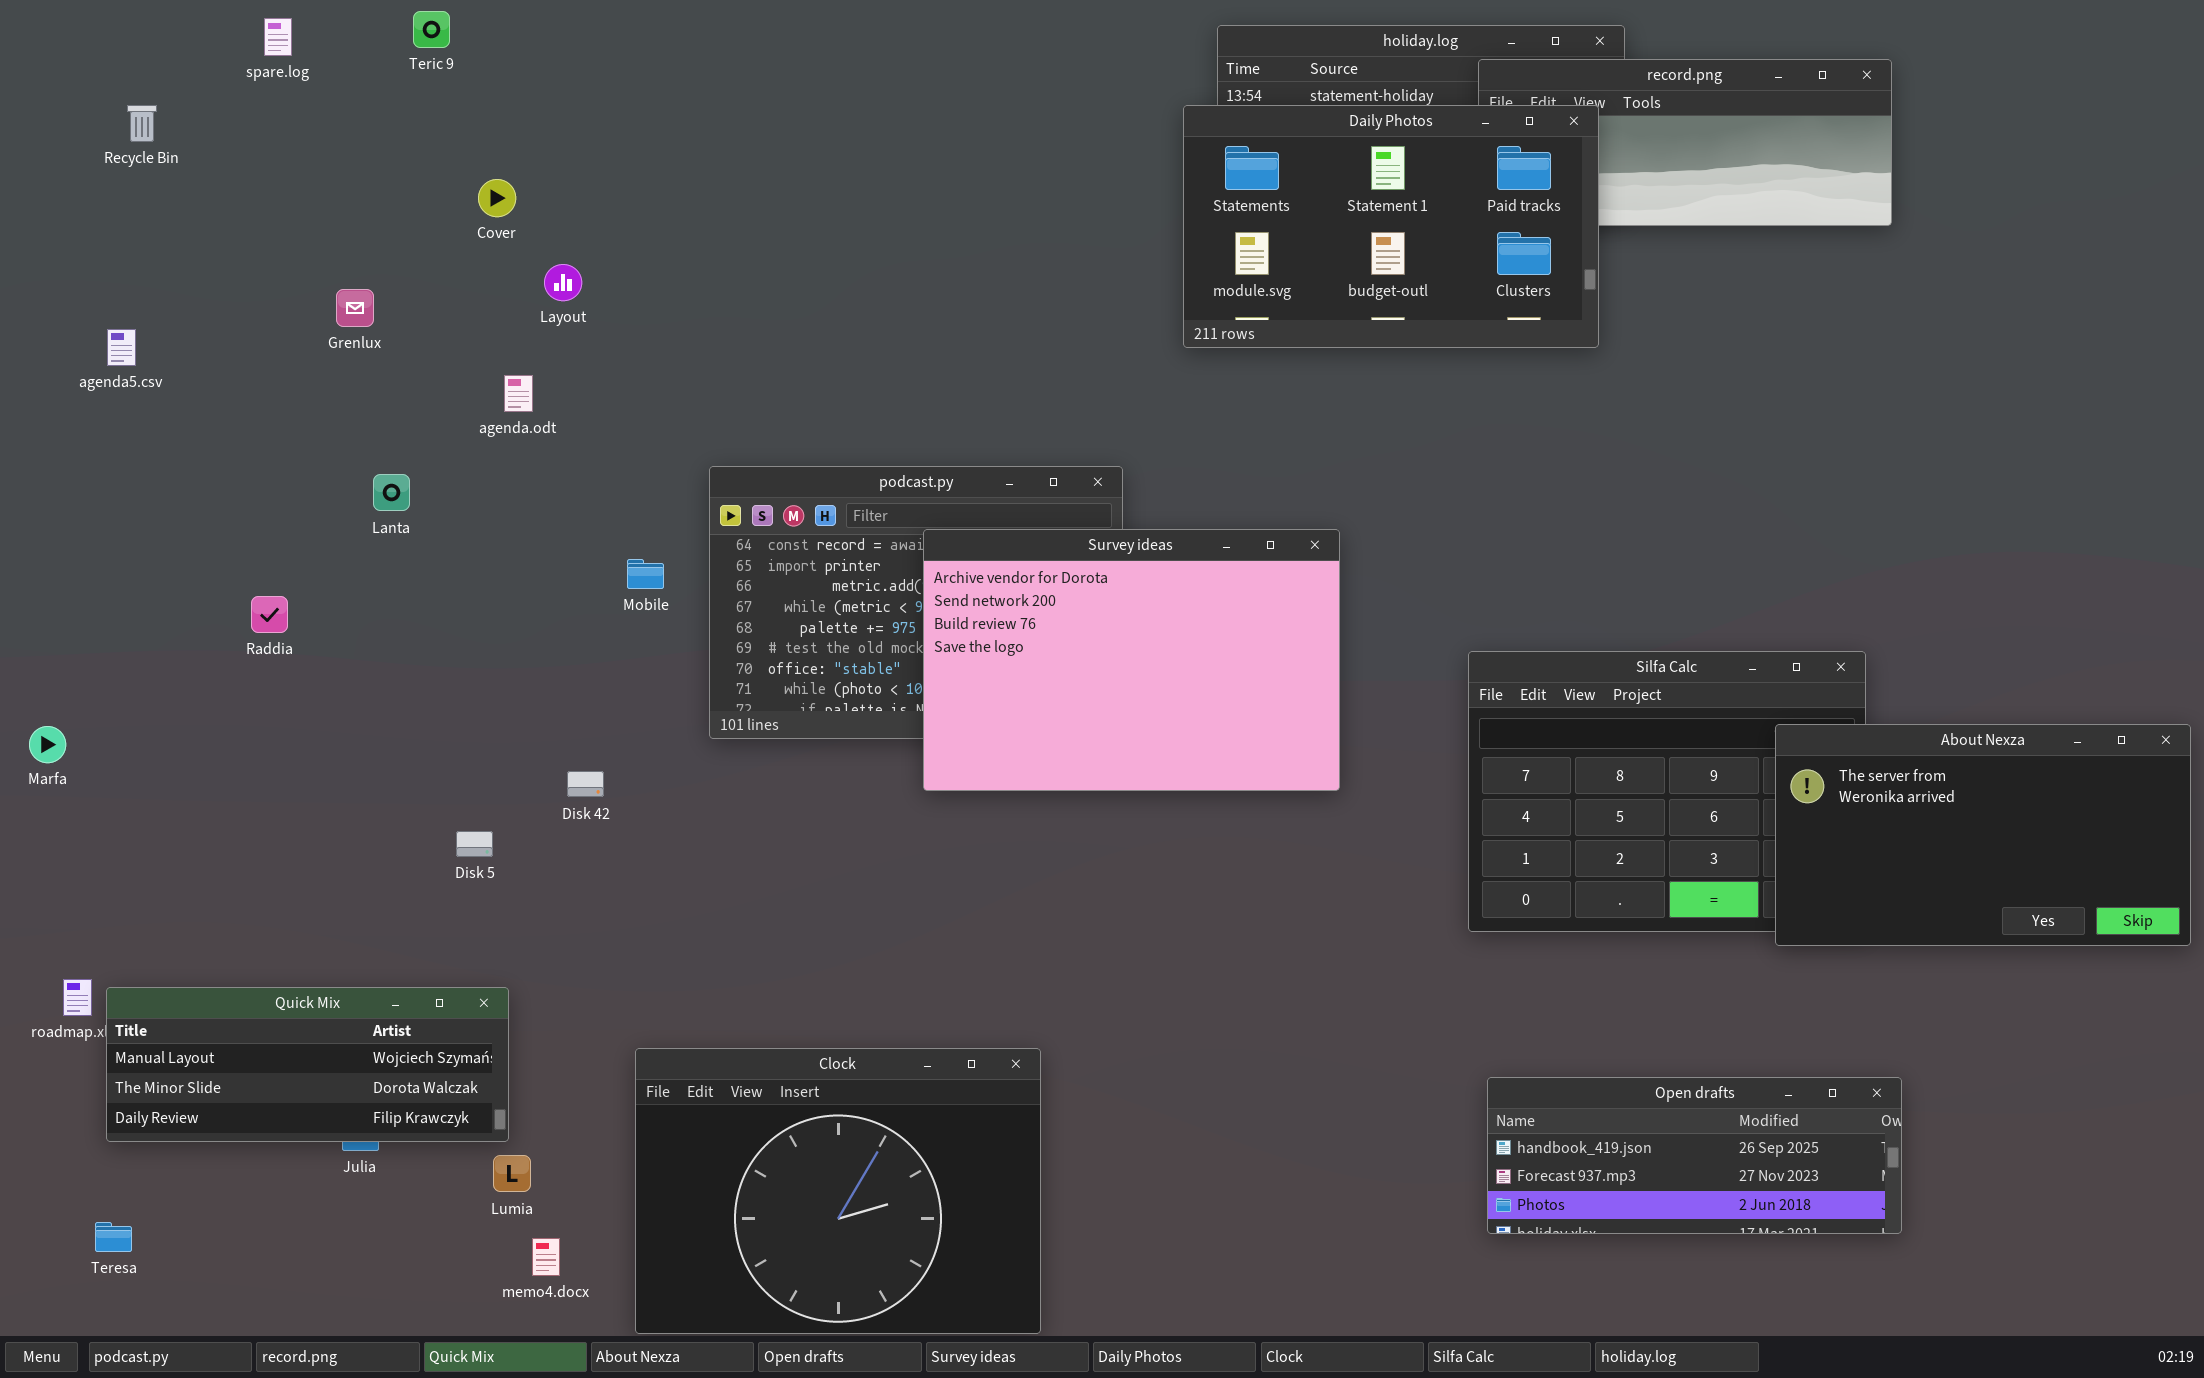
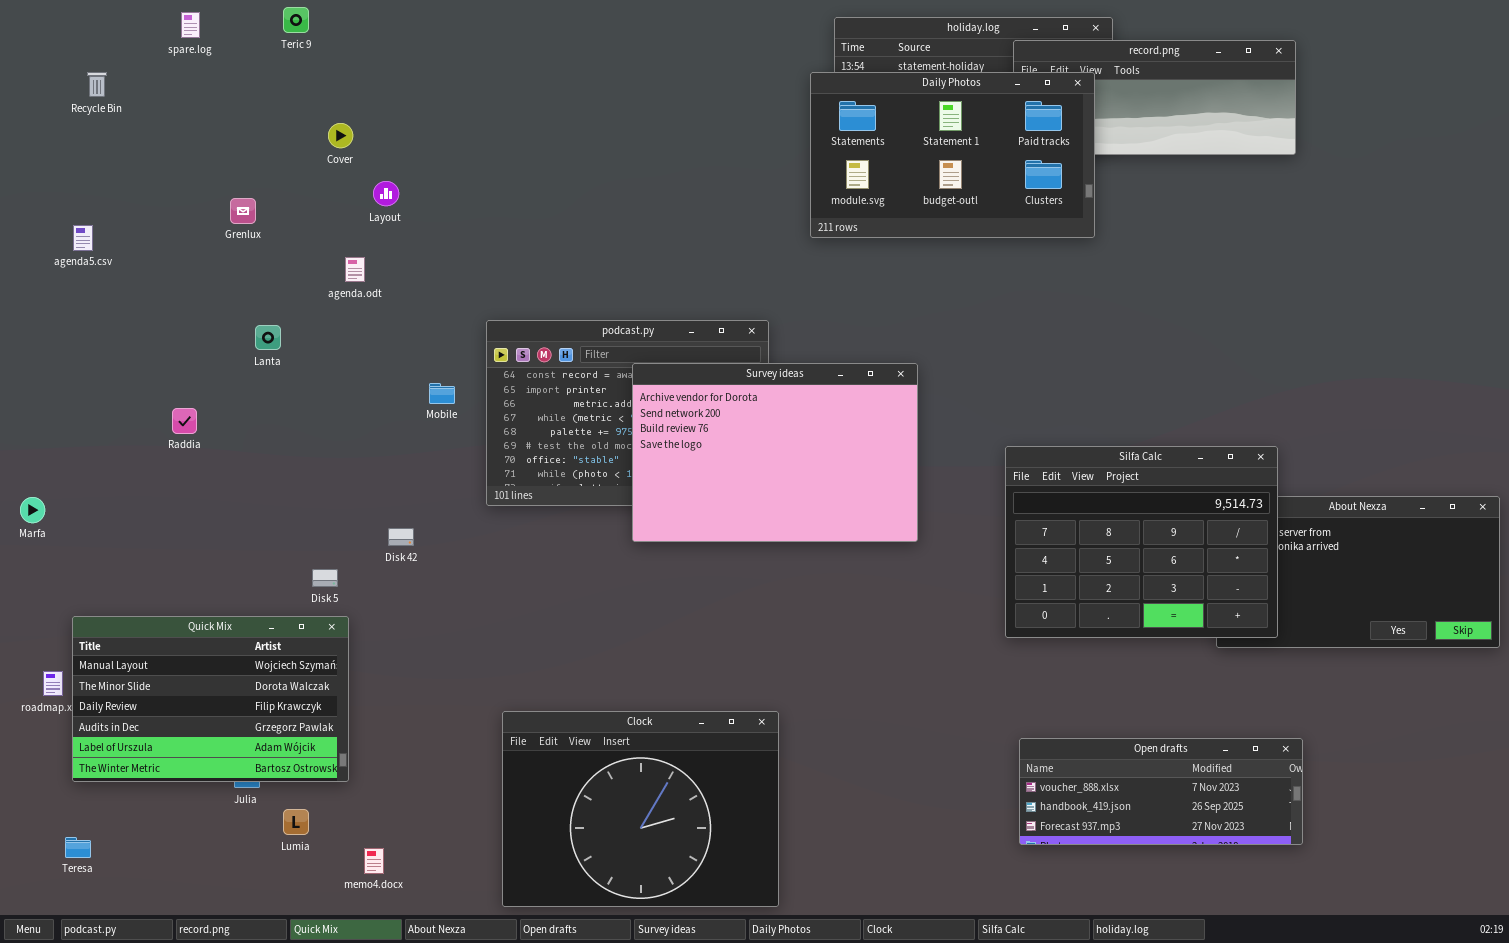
Silfa Calc: [1468,651,1866,932] -> [1005,446,1278,638], raised
Quick Mix: [106,987,509,1142] -> [72,616,349,782], resized
Clock: [635,1048,1041,1334] -> [502,711,779,907], moved
Open drafts: [1487,1077,1902,1234] -> [1019,738,1303,845], scrolled up 1 row
Lumia: [493,1155,531,1192] -> [283,809,309,835], moved

